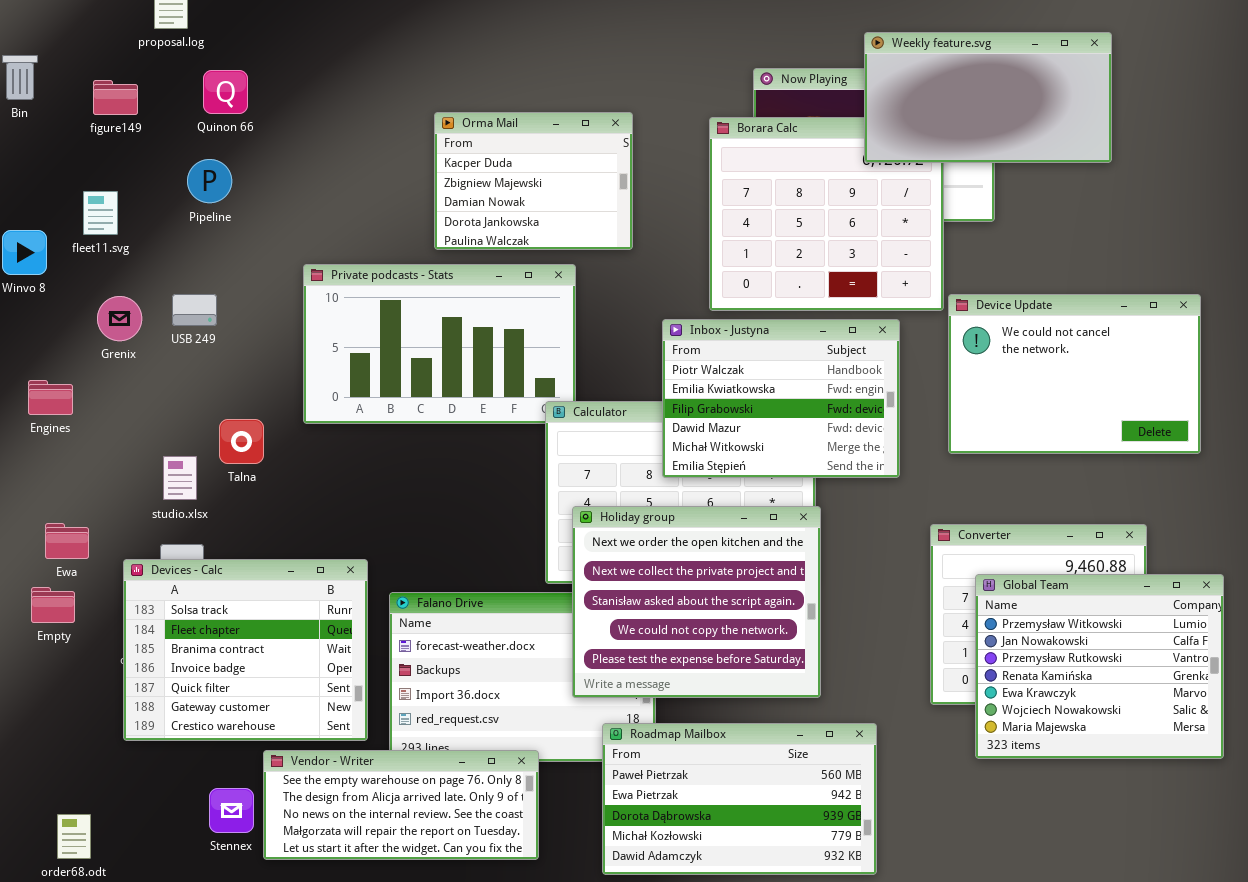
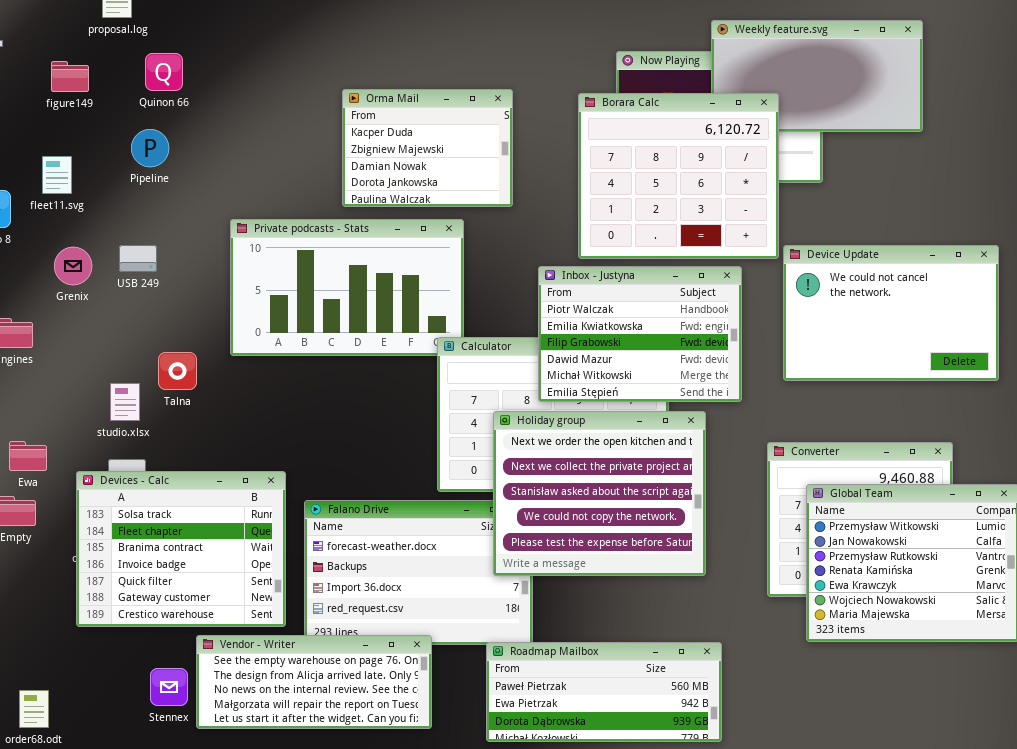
Borara Calc: [709,117,944,311] -> [578,93,779,259], raised
Holiday group: [572,506,821,698] -> [493,411,706,576], moved
Roadmap Mailbox: [602,723,877,875] -> [486,642,722,742], resized

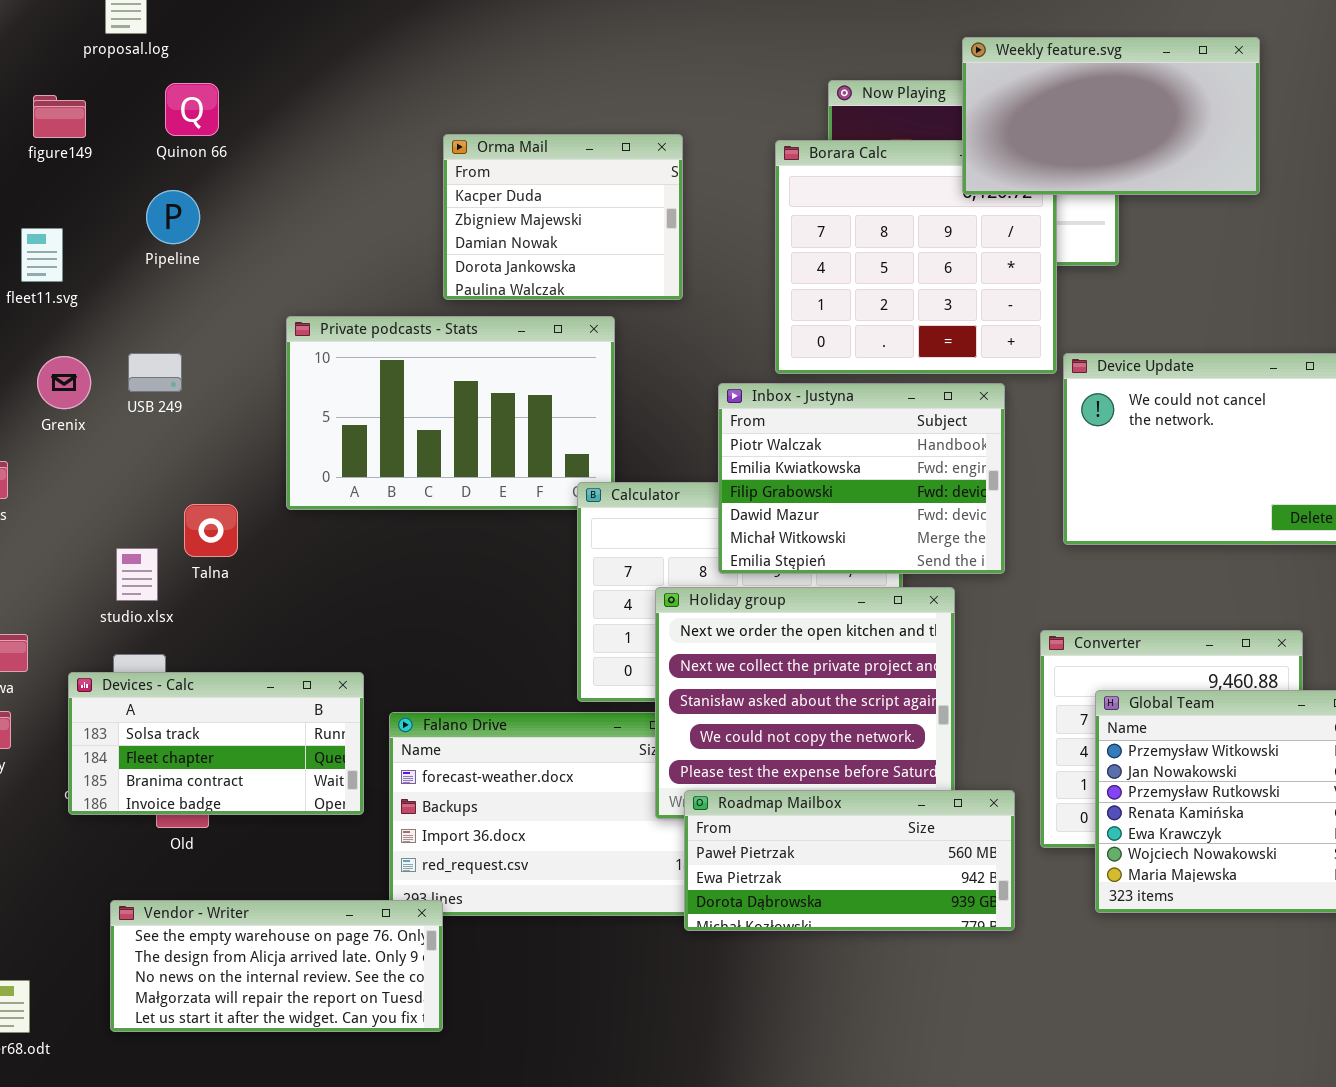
Weekly feature.svg: [711,20,923,132] -> [962,37,1260,195], raised
Devices - Calc: [76,471,286,627] -> [68,672,364,815], resized
Vendor - Writer: [196,635,432,729] -> [110,900,443,1032], moved
Roadmap Mailbox: [486,642,722,742] -> [684,790,1015,931], moved

